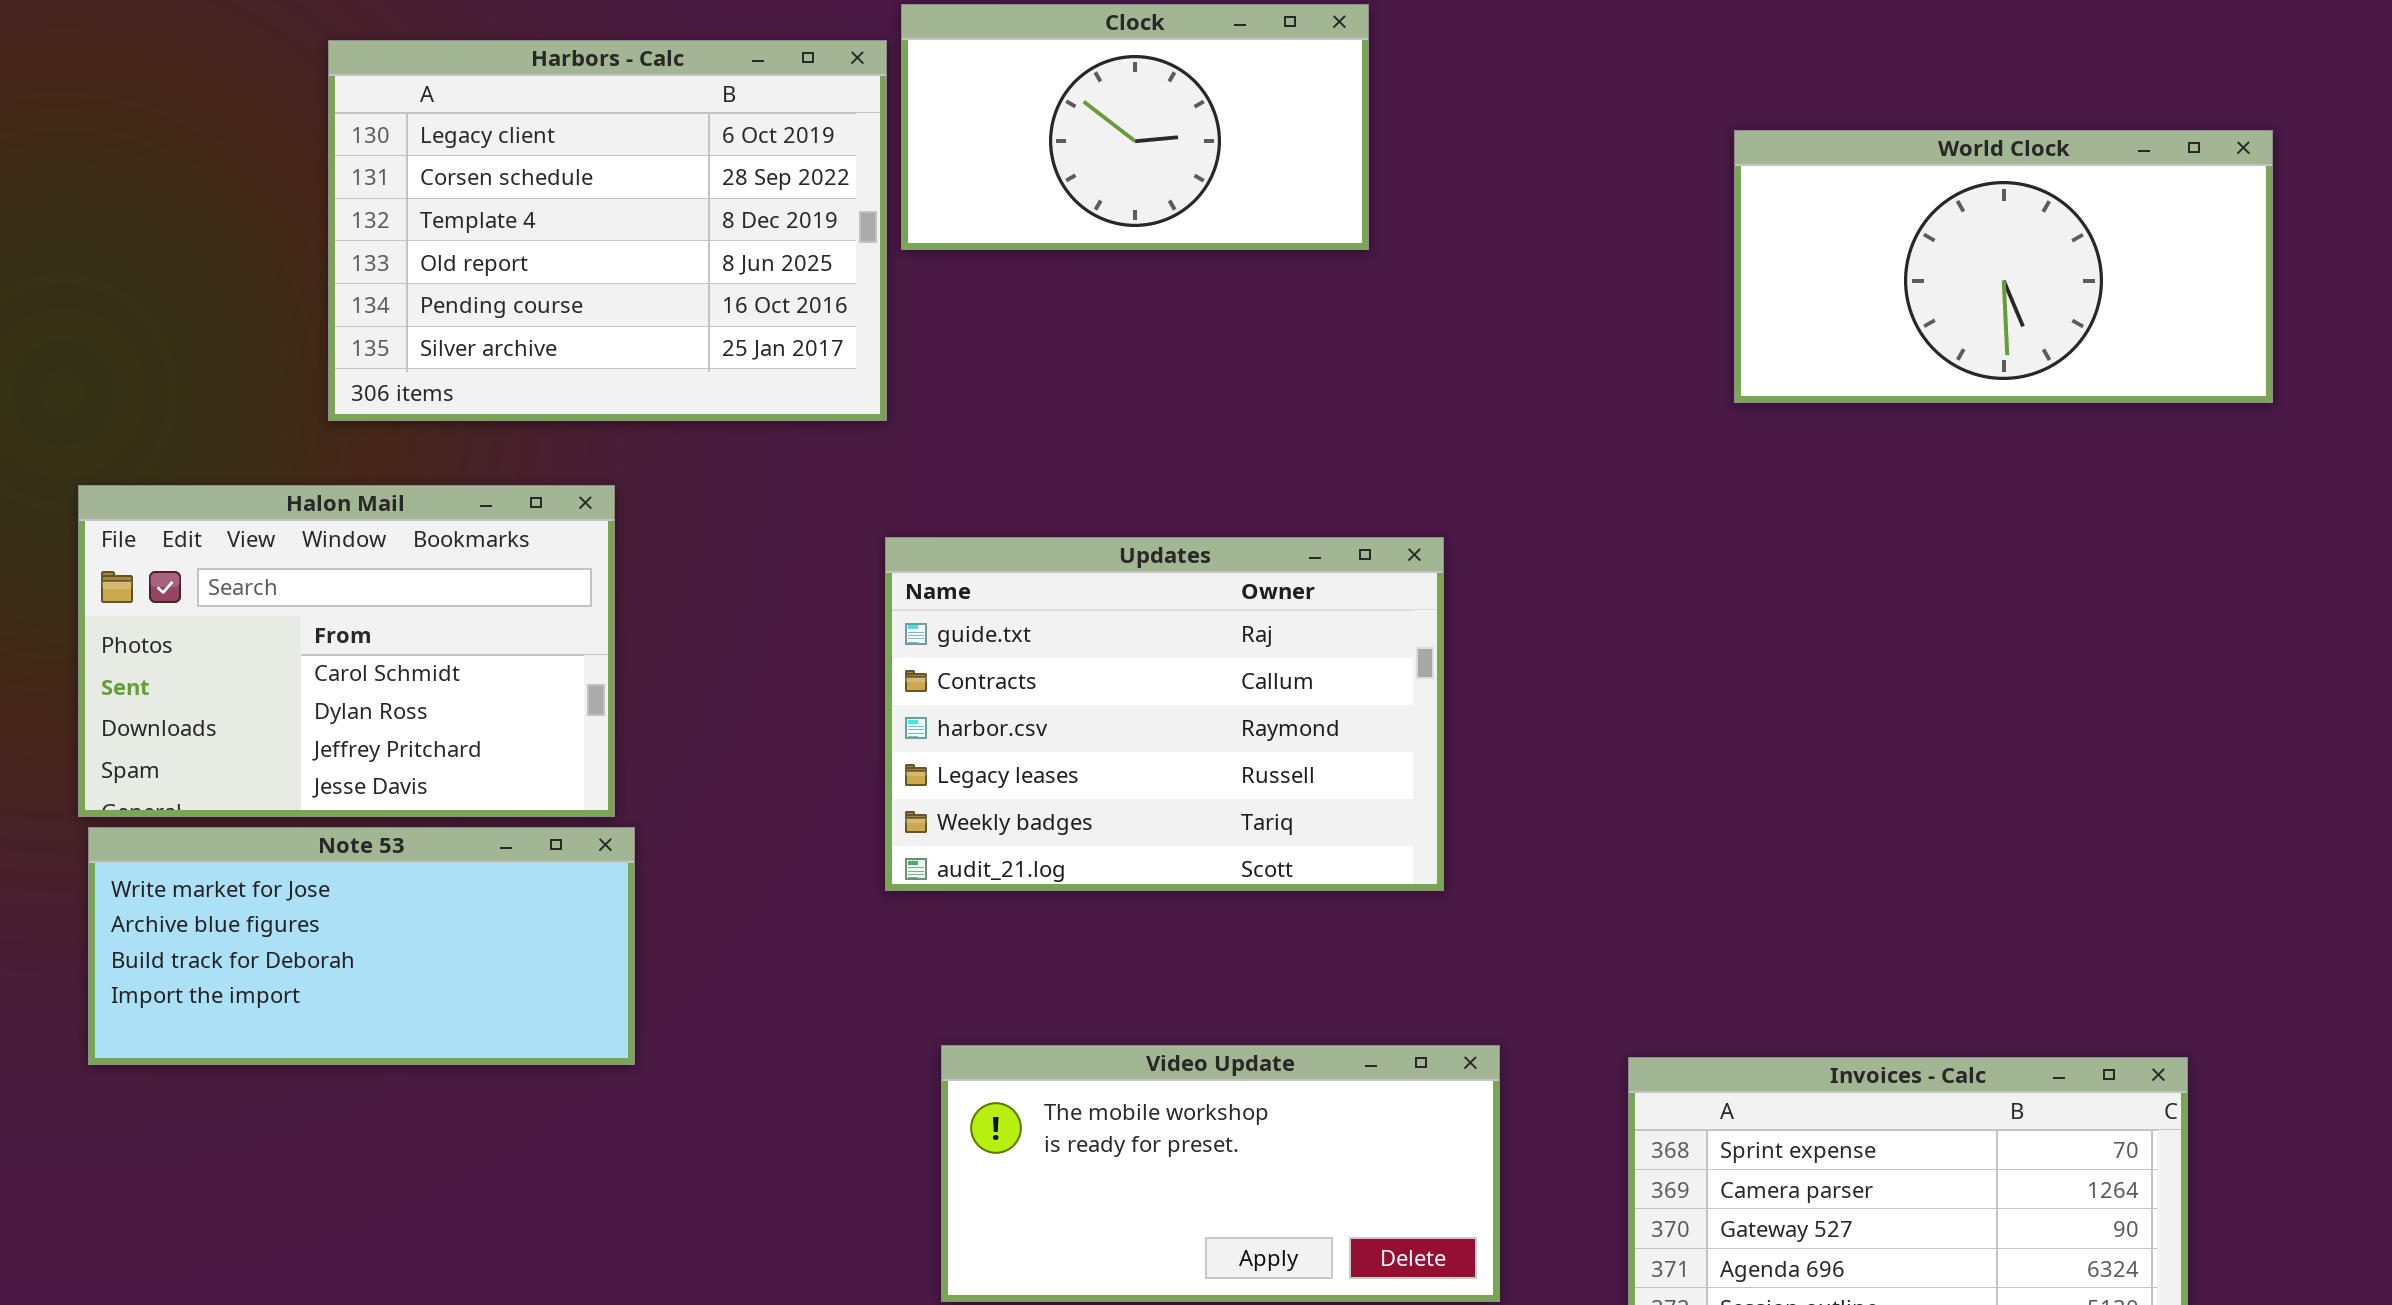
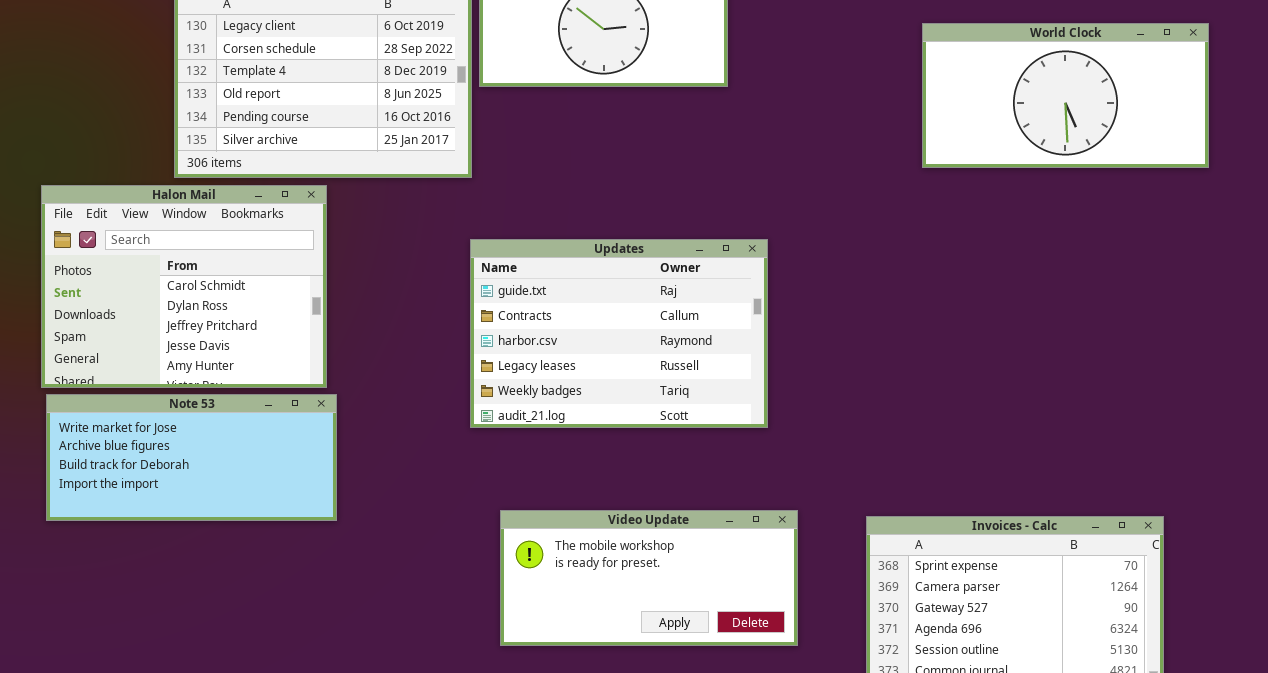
Halon Mail: [78,485,615,817] -> [41,185,327,388], resized

